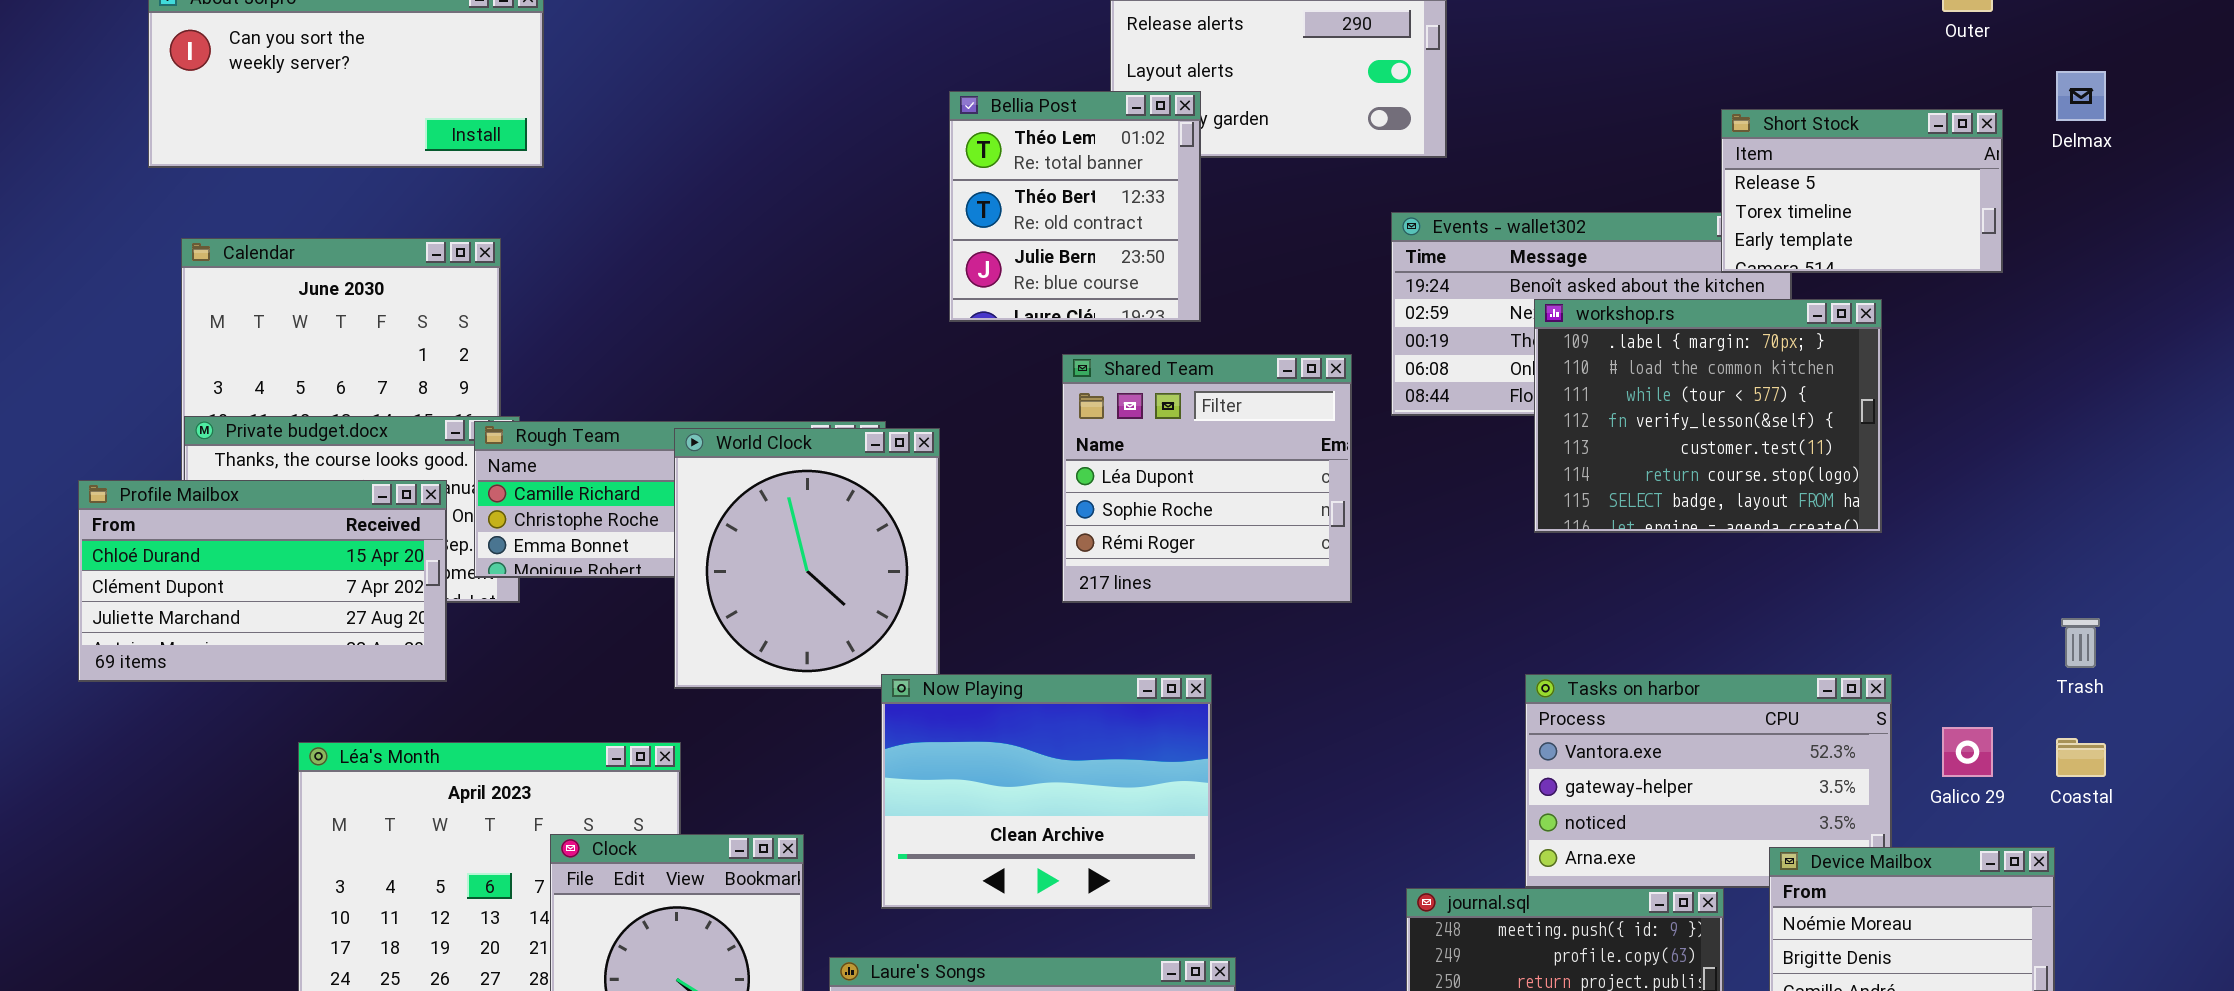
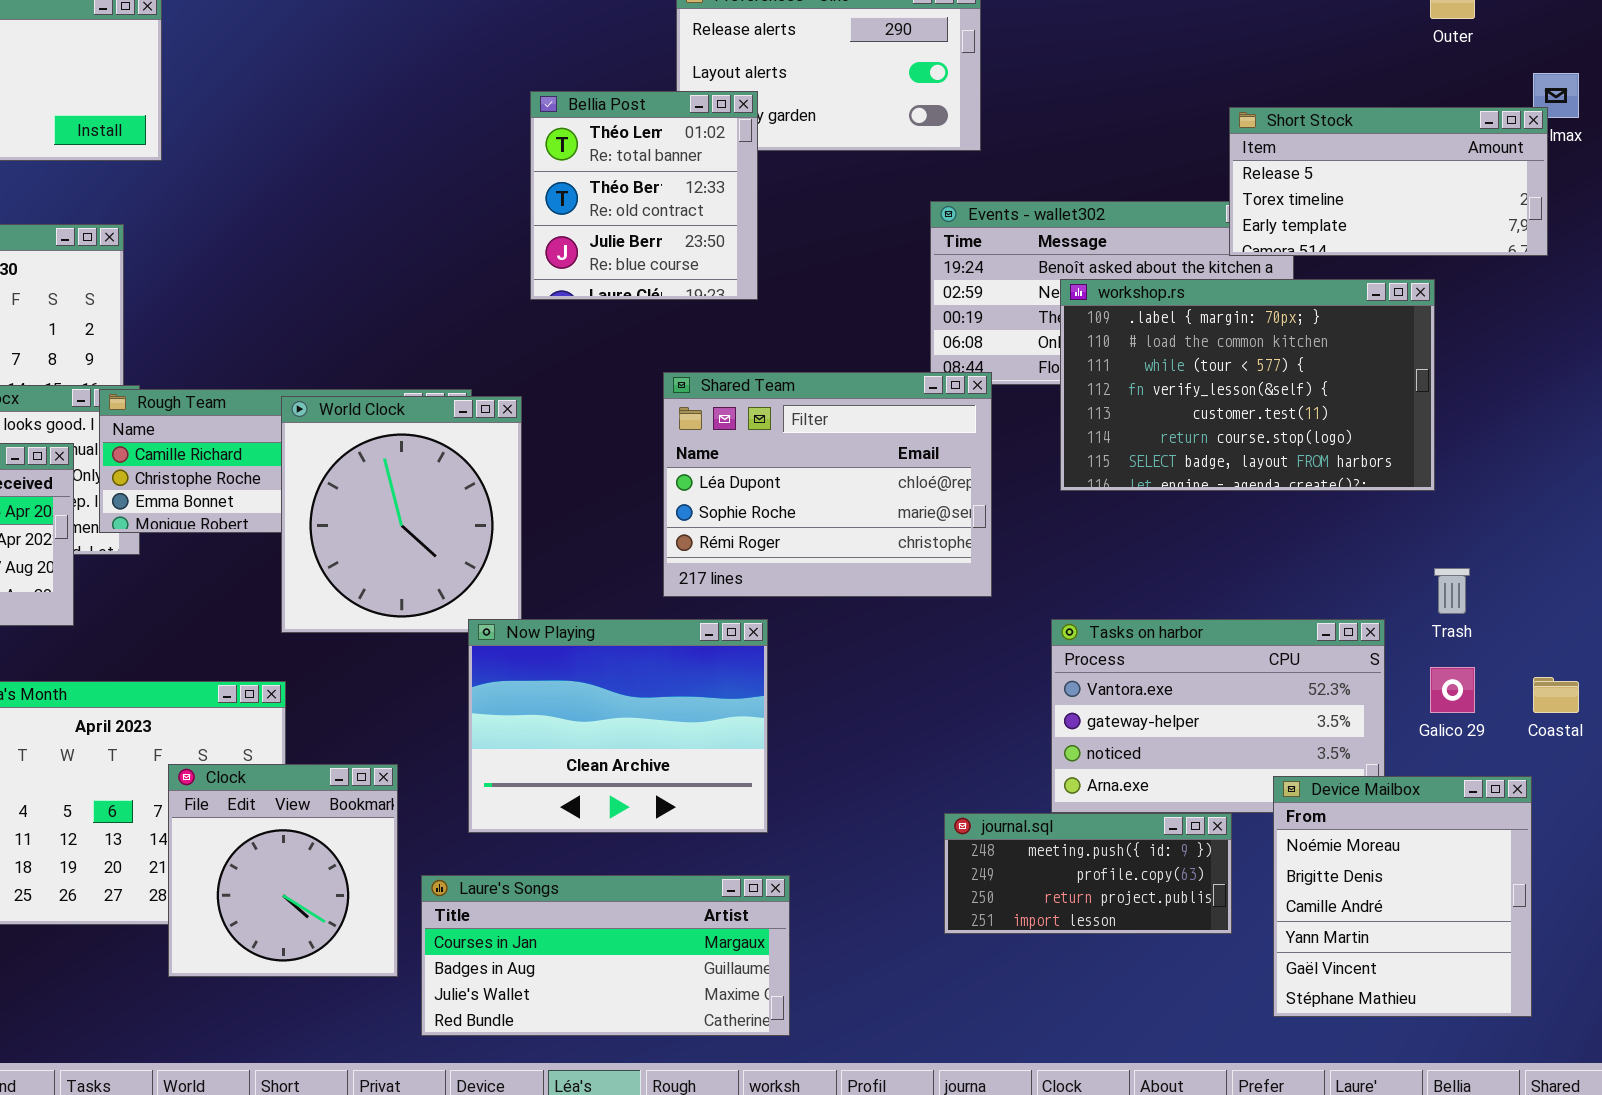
Short Stock: [1721,109,2003,273] -> [1229,107,1548,256], resized
workshop.rs: [1534,299,1882,533] -> [1060,279,1435,491], resized
Shared Team: [1062,354,1352,603] -> [663,372,992,597], moved, resized
Trash: [2061,618,2100,668] -> [1434,568,1470,614], moved

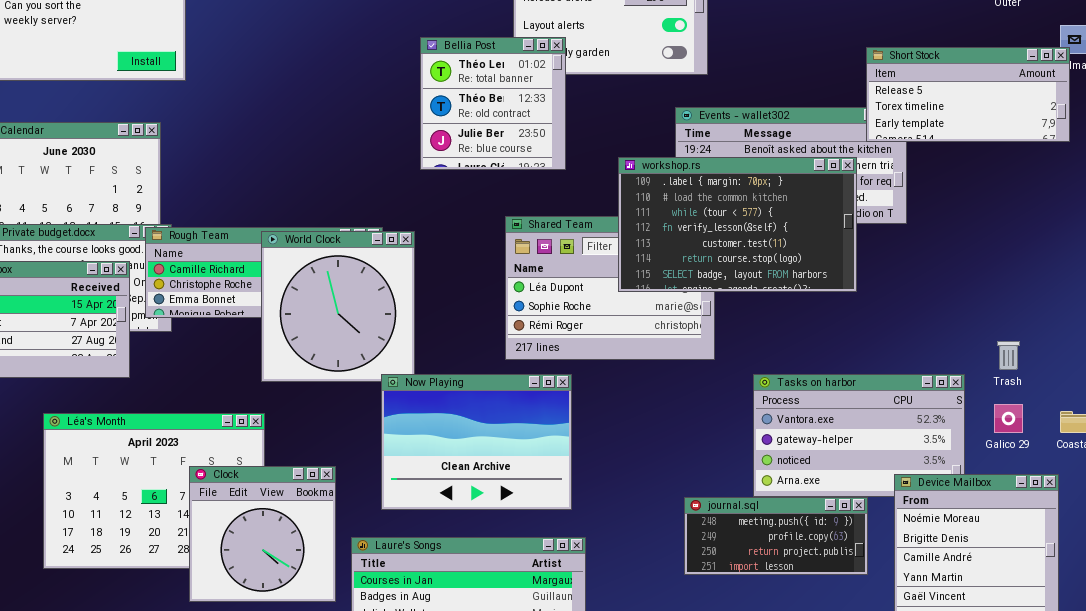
workshop.rs: [1060,279,1435,491] -> [618,157,857,292], moved

